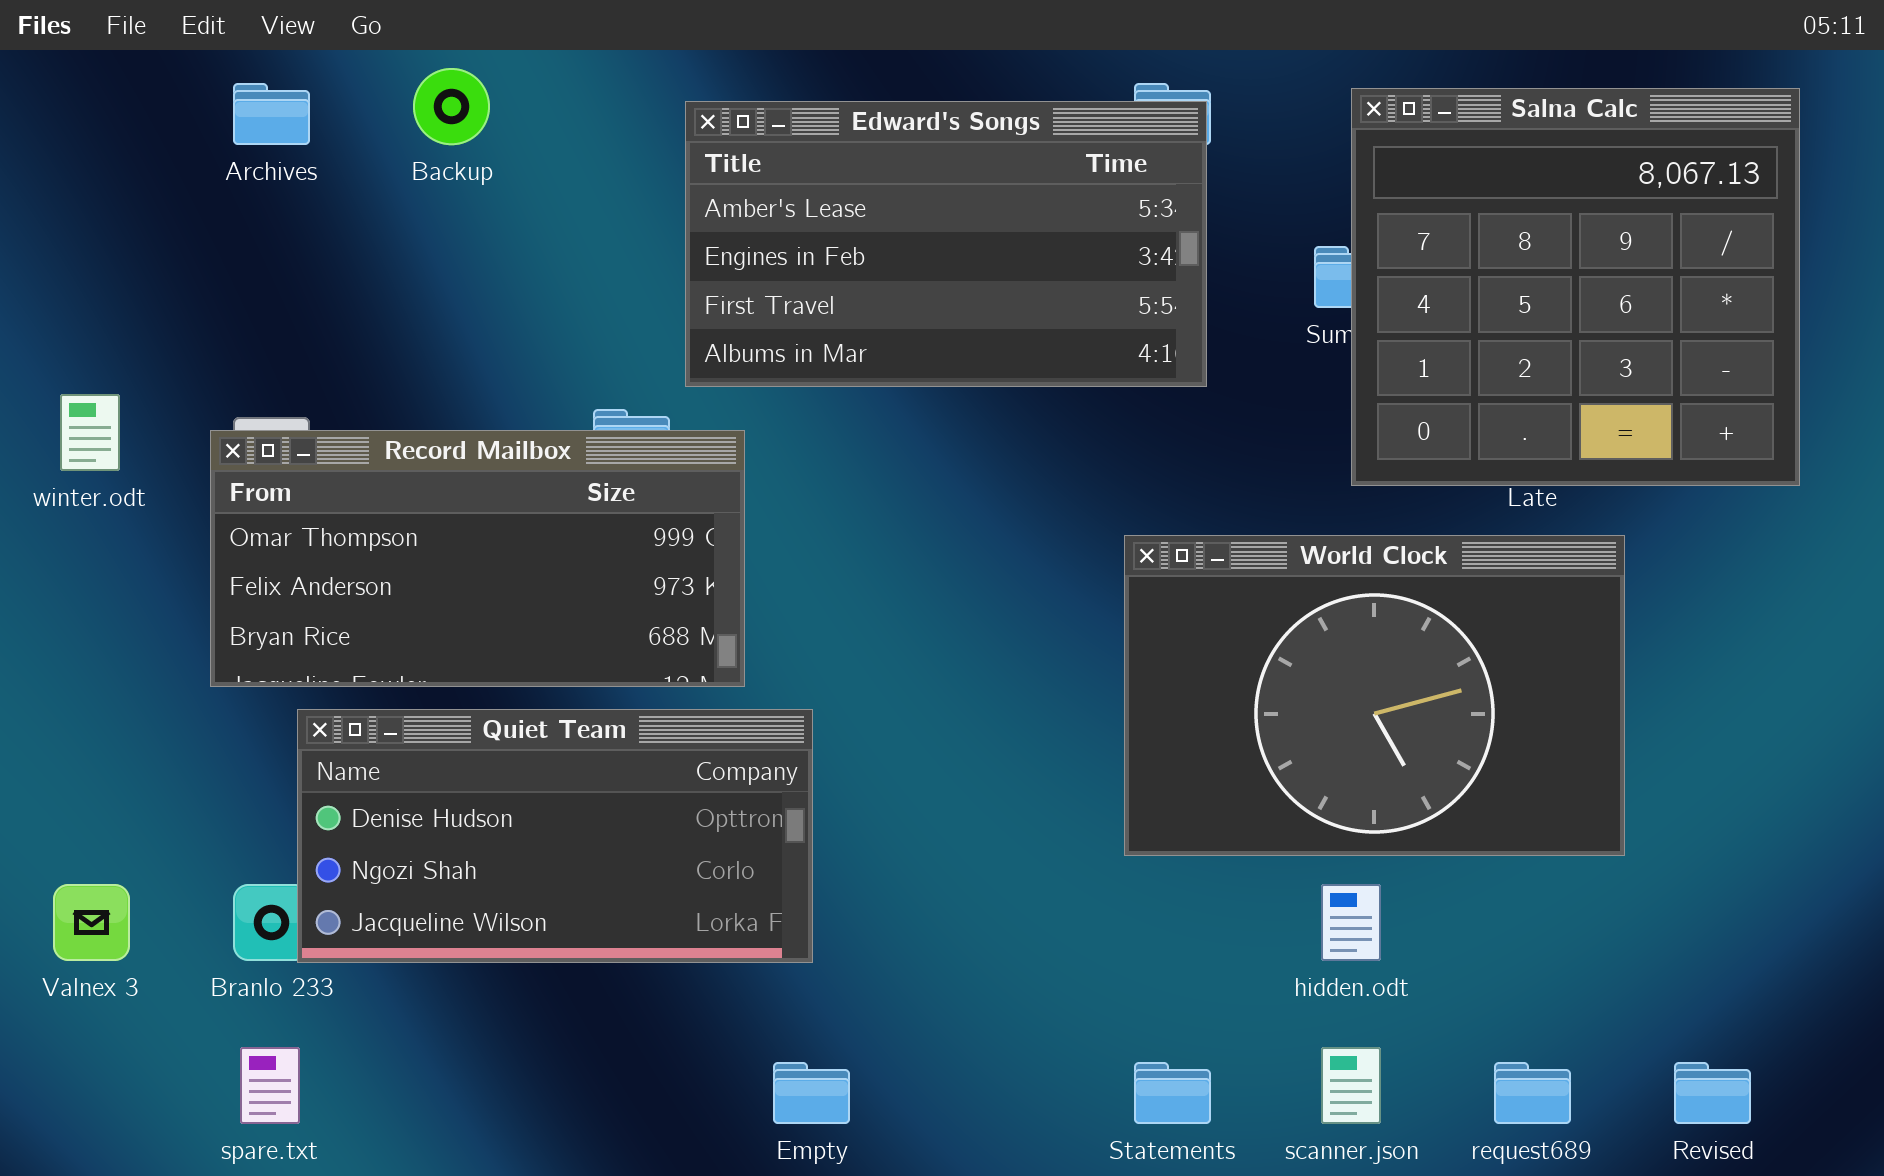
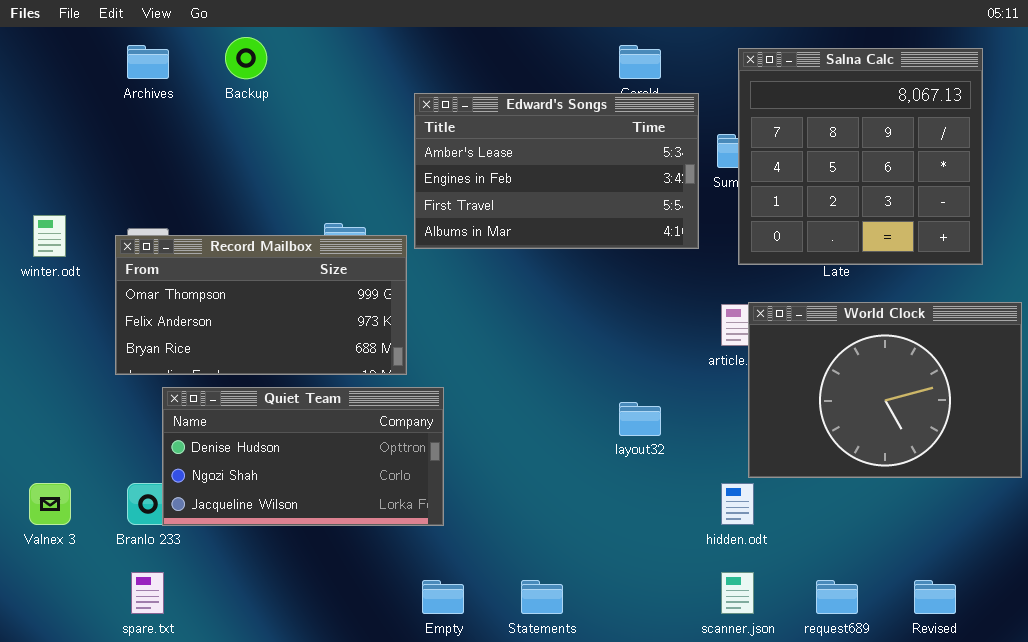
Edward's Songs: [685,101,1207,387] -> [414,93,699,249], moved
World Clock: [1124,535,1625,856] -> [748,302,1022,478], moved
Statements: [1134,1062,1211,1124] -> [521,580,563,614], moved

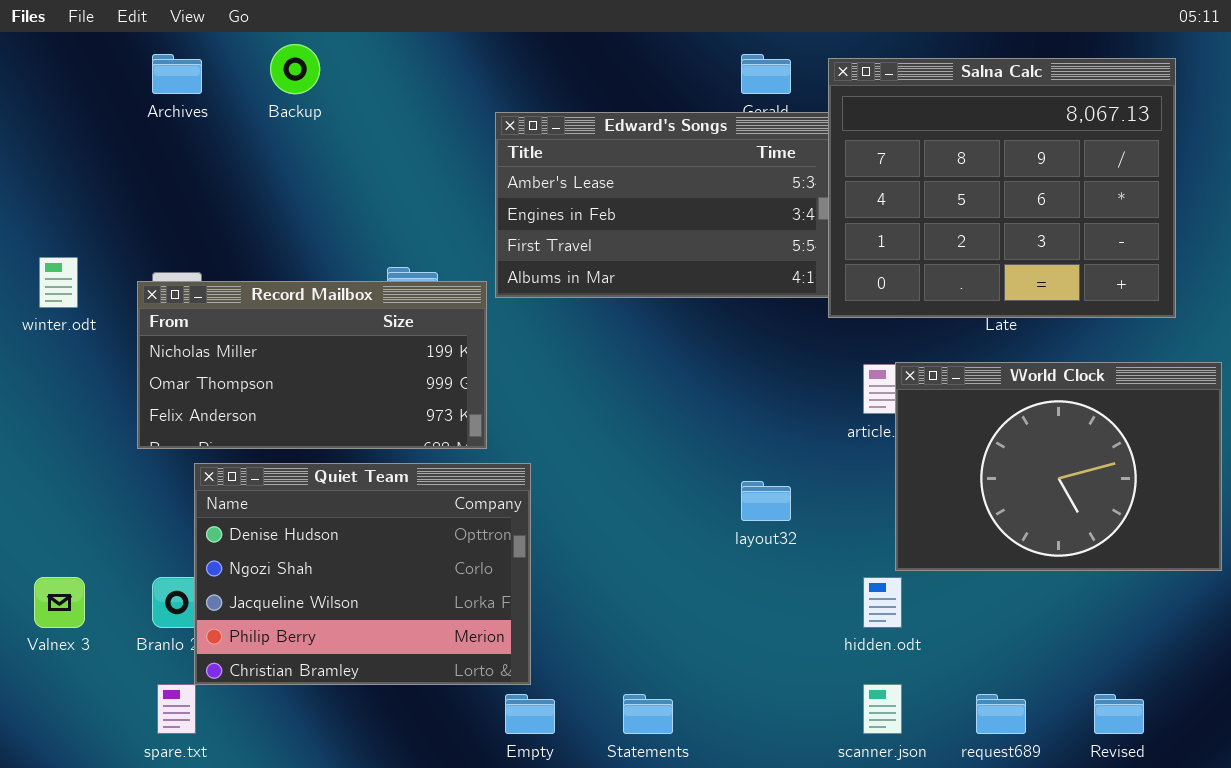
Salna Calc: [738,48,983,265] -> [828,58,1176,318], resized
Record Mailbox: [115,235,407,375] -> [137,281,487,449], scrolled up 1 row
Quiet Team: [162,387,444,526] -> [194,463,531,685], resized

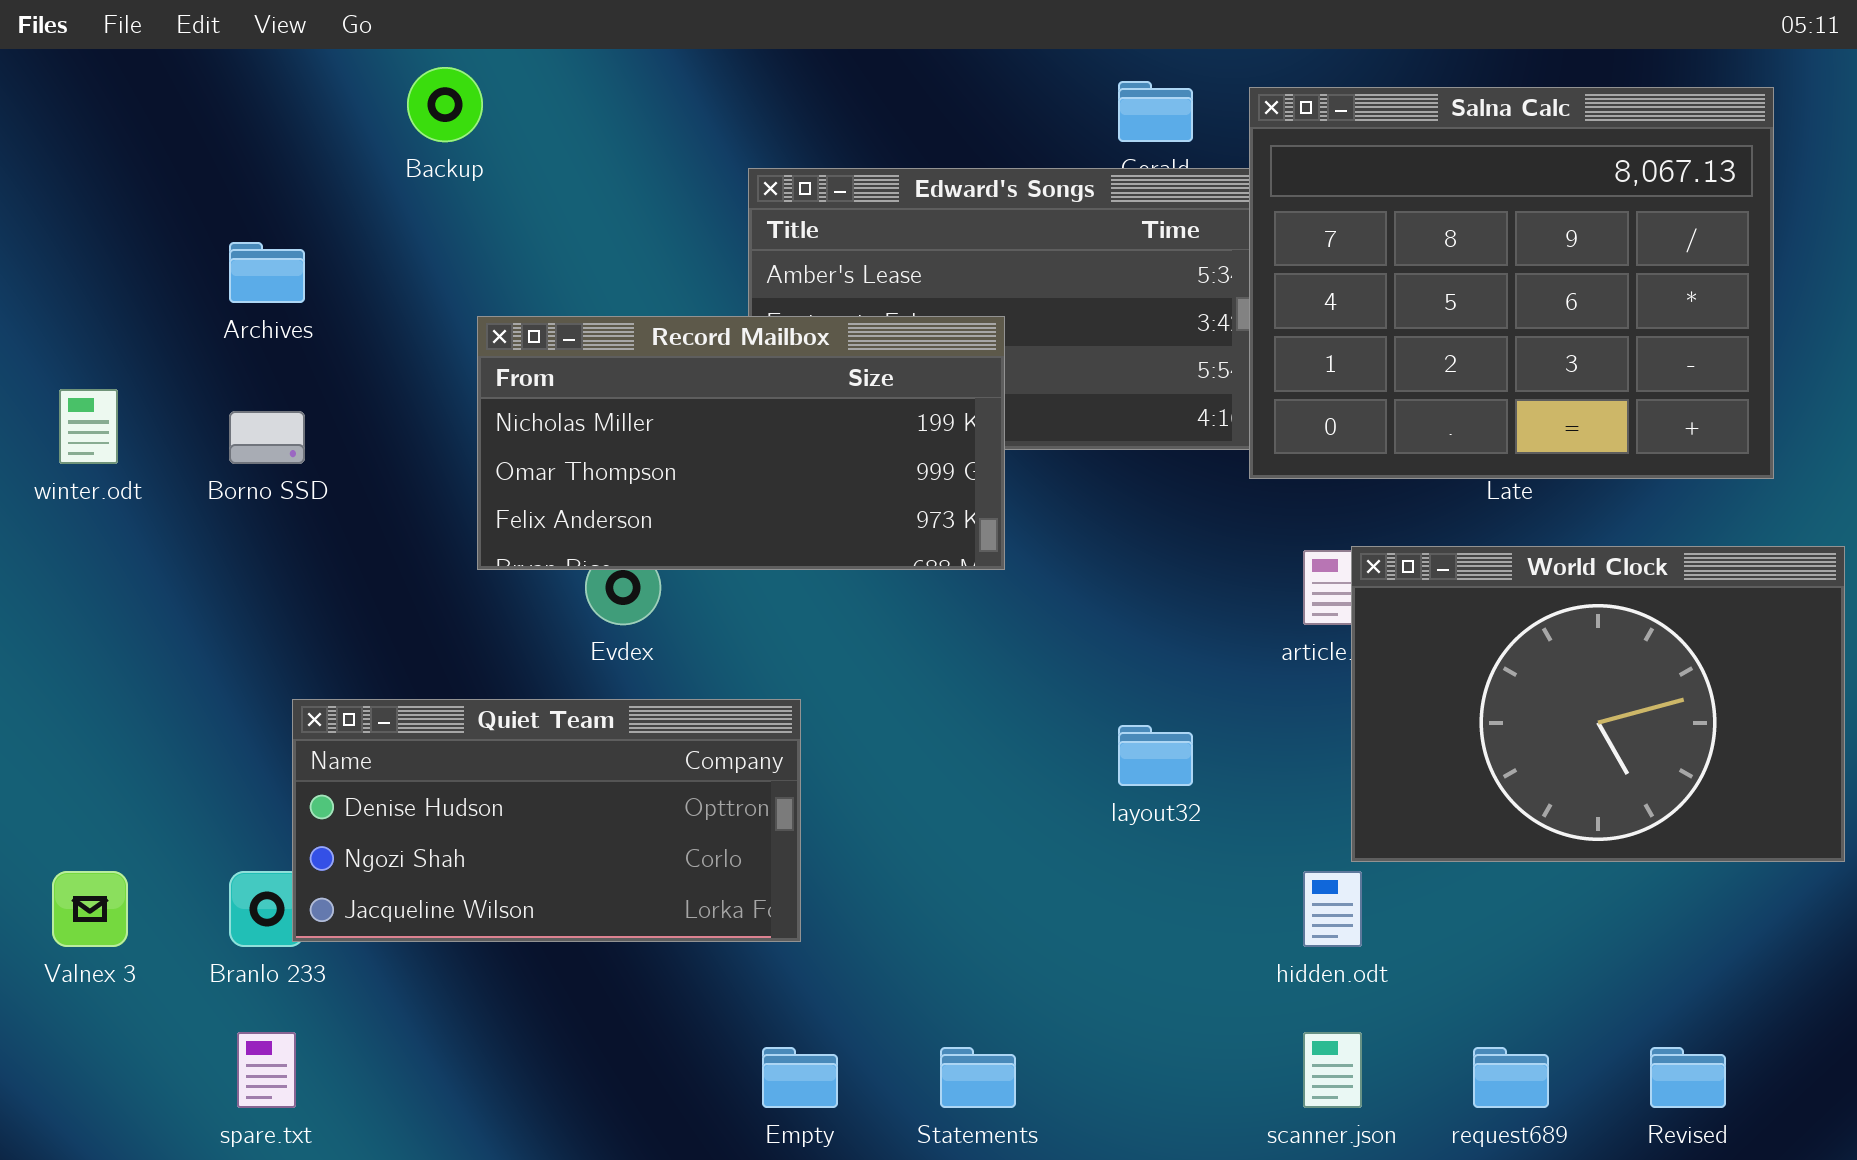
Archives: [152,54,202,94] -> [229,242,305,303], moved
Record Mailbox: [137,281,487,449] -> [477,316,1005,570], moved
Quiet Team: [194,463,531,685] -> [292,699,801,942], resized

